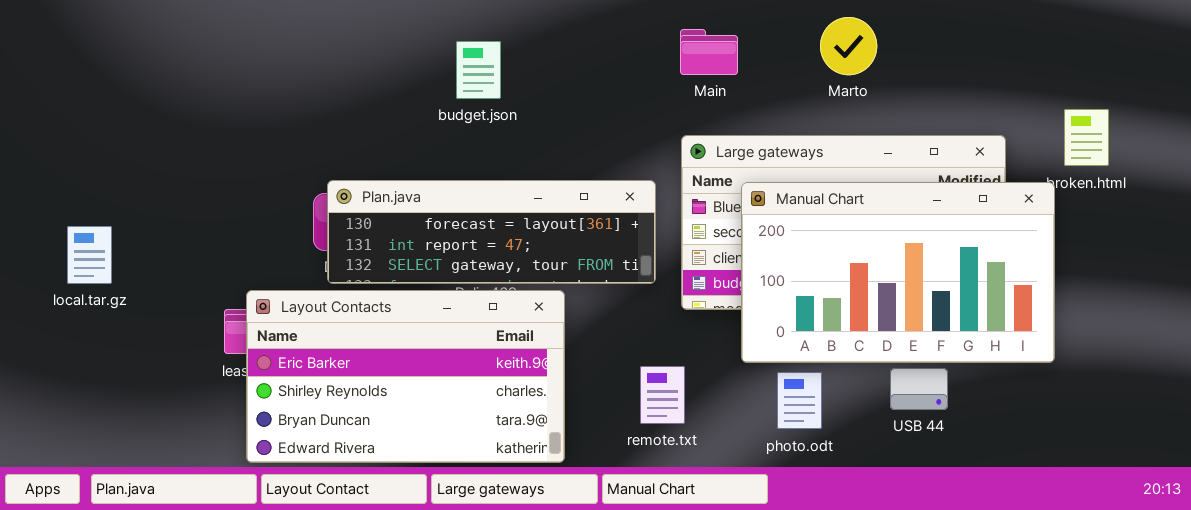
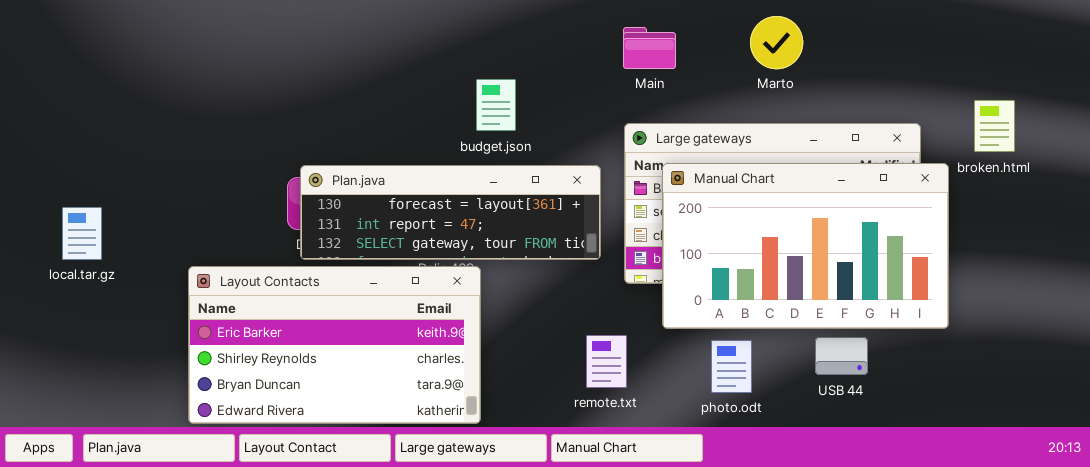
budget.json: [456,41,501,99] -> [476,79,516,131], moved
Manual Chart: [741,182,1055,363] -> [662,163,949,329], moved
Layout Contacts: [246,290,565,463] -> [188,266,481,424], moved

